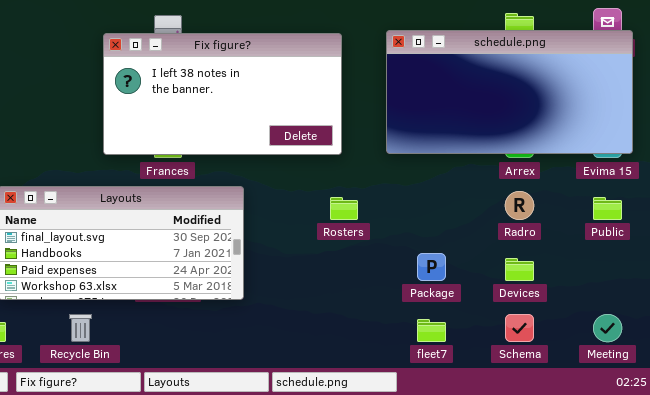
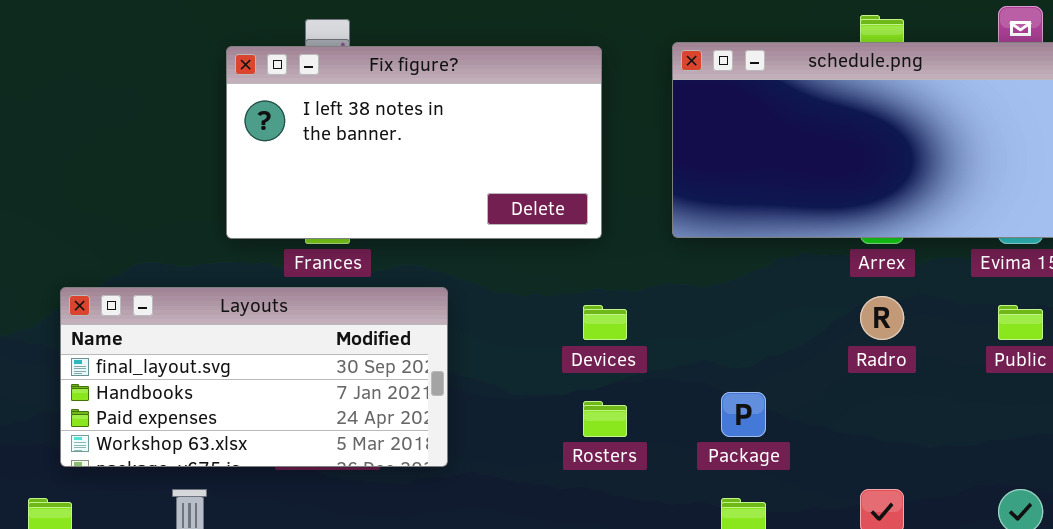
Rosters: [330,197,358,220] -> [583,401,627,437], moved
Devices: [505,258,534,281] -> [583,305,627,340], moved

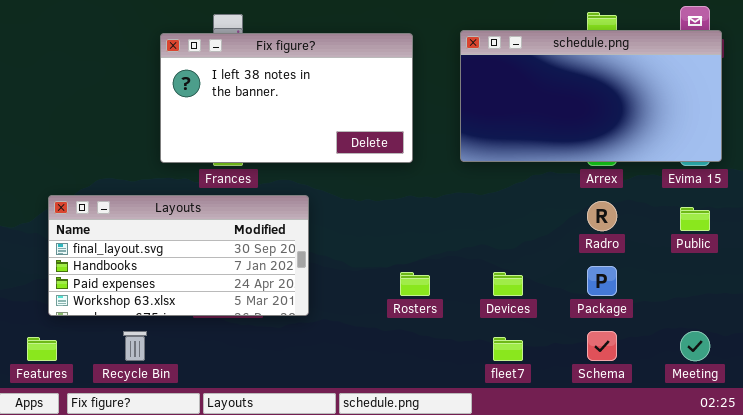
Devices: [583,305,627,340] -> [493,272,523,296], moved
Package: [721,392,766,437] -> [587,266,617,296], moved

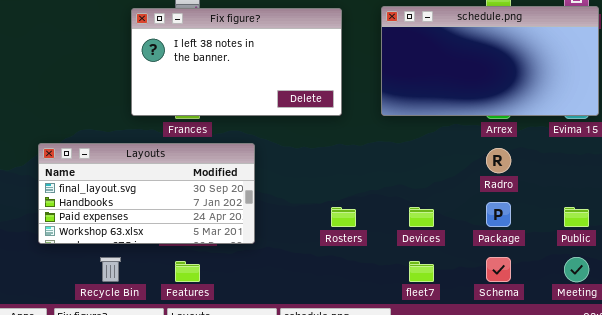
Public: [680,207,710,231] -> [564,207,589,227], moved
Features: [27,337,57,361] -> [175,261,200,282], moved

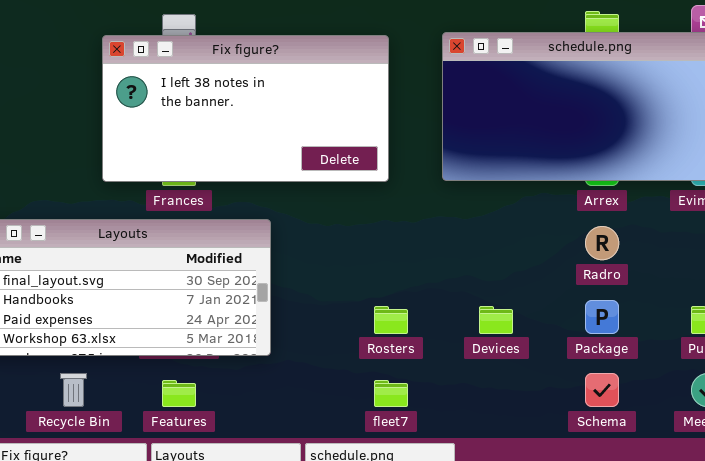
fleet7: [409,261,434,282] -> [374,380,408,407], moved

